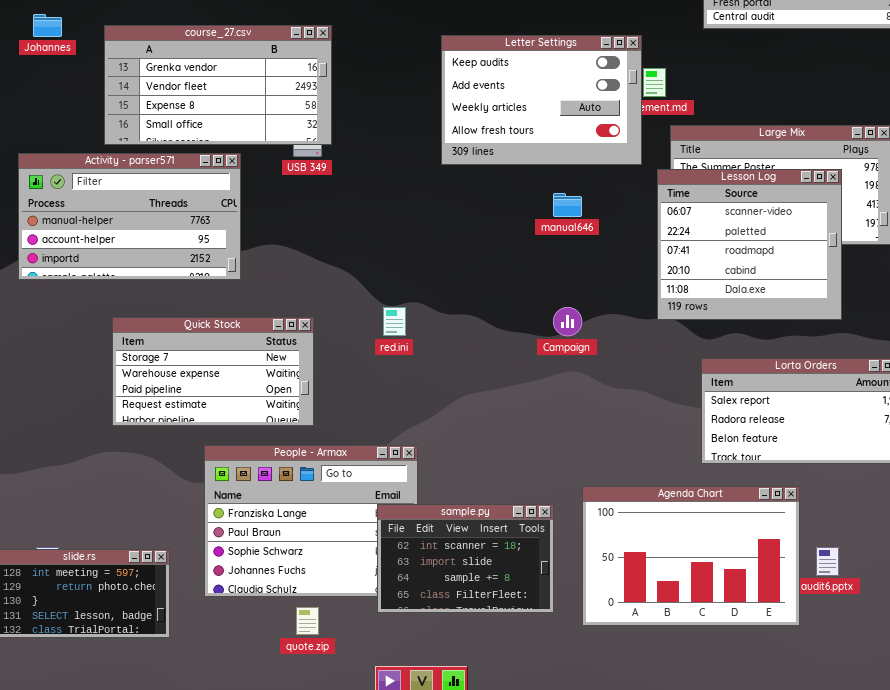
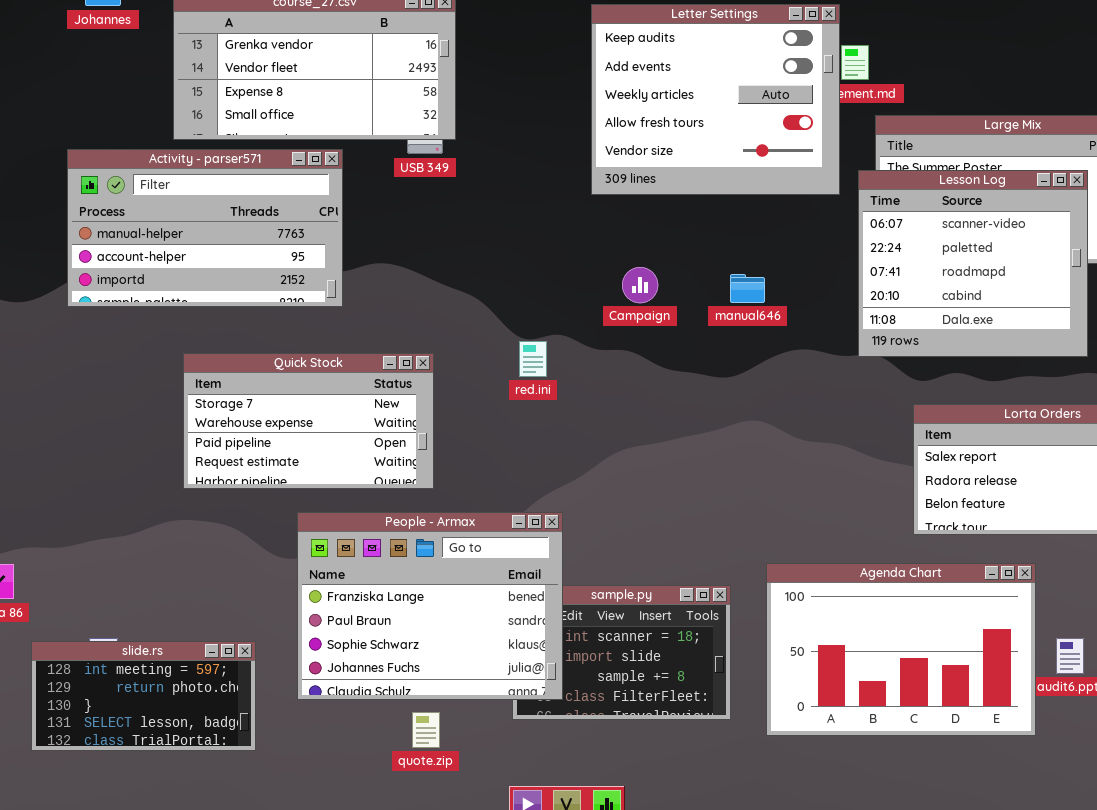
Letter Settings: [441,35,642,165] -> [591,4,840,195], resized
manual646: [553,193,582,217] -> [730,274,765,303], moved
Campaign: [553,307,582,336] -> [622,267,658,303], moved
People - Armax: [204,445,418,597] -> [297,512,563,700], raised

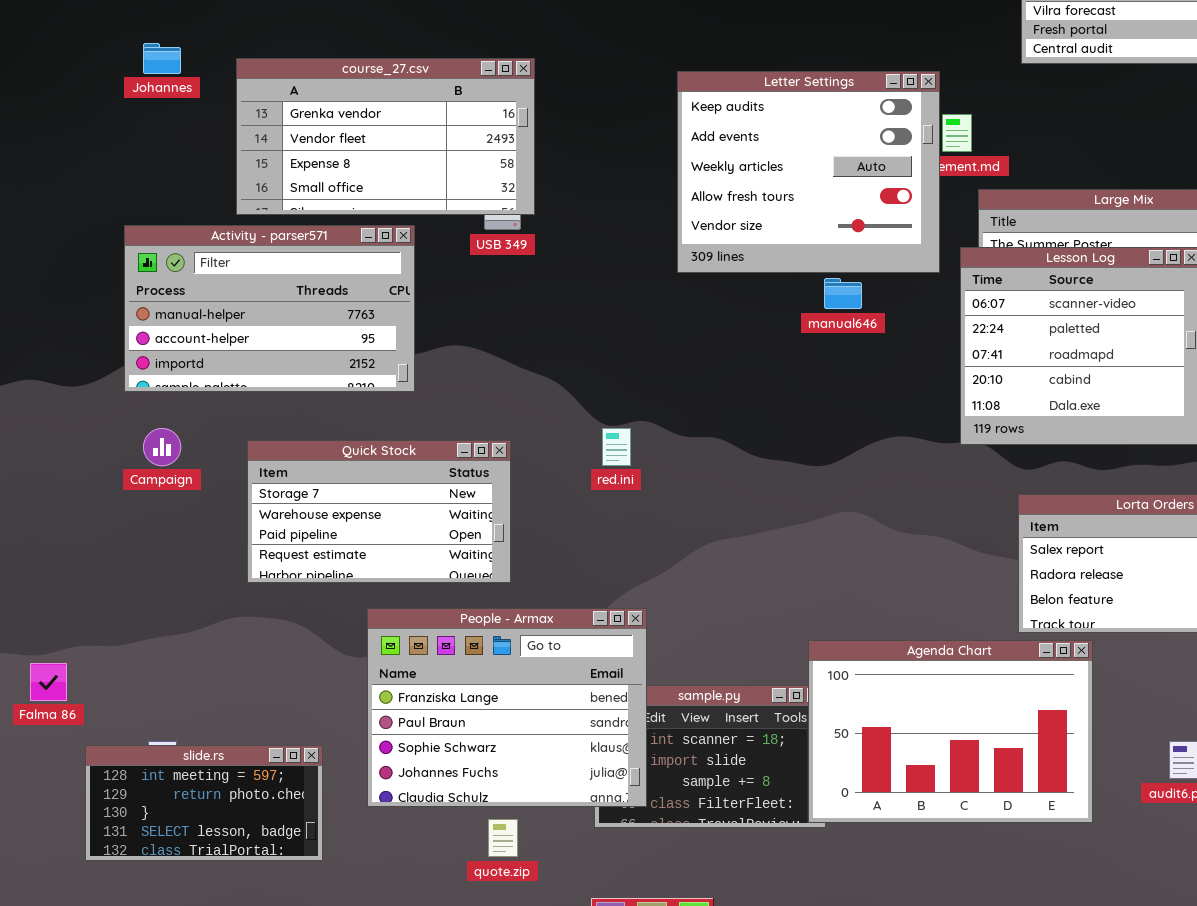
Campaign: [622,267,658,303] -> [143,428,181,466], moved
manual646: [730,274,765,303] -> [824,278,862,309], moved
Agenda Chart: [766,563,1036,736] -> [808,640,1093,823], moved

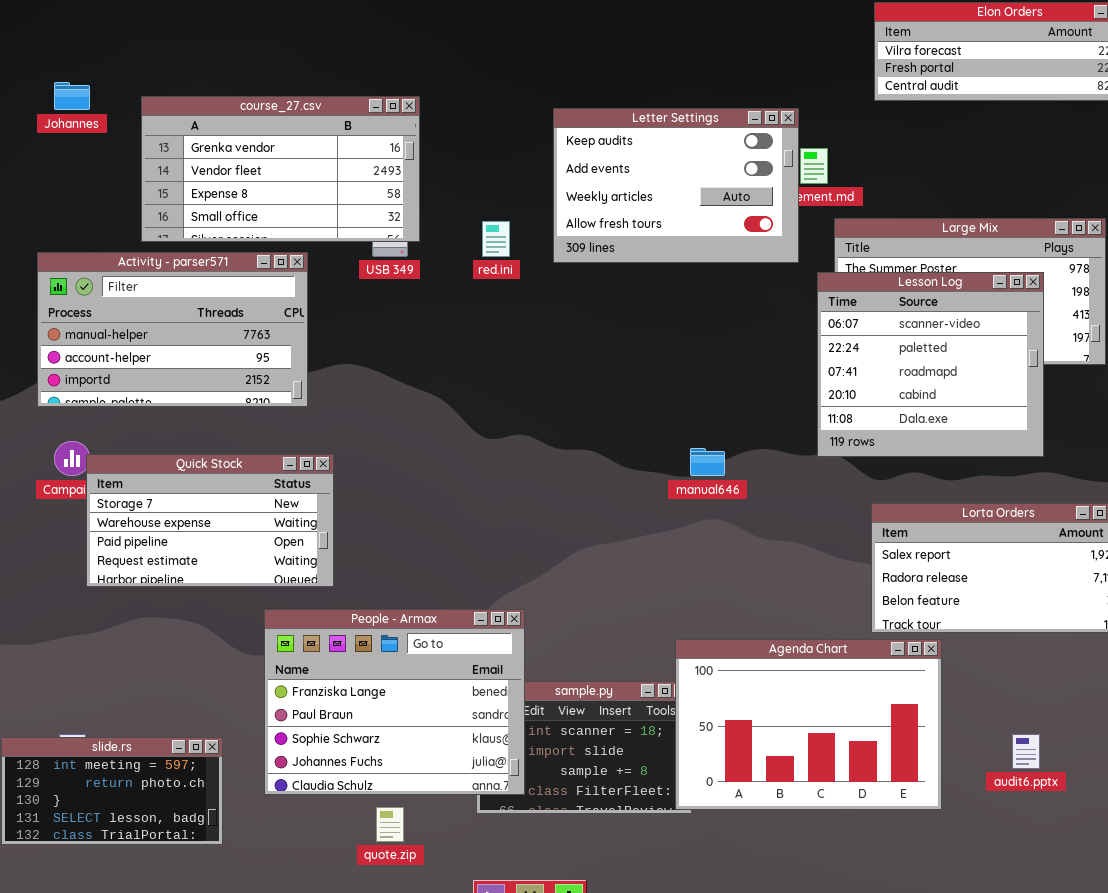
Letter Settings: [677,71,940,273] -> [553,108,799,263], resized
manual646: [824,278,862,309] -> [690,448,725,476], moved
red.ini: [602,428,631,466] -> [482,221,510,257], moved
Quick Stock: [247,440,511,583] -> [86,454,334,587], moved

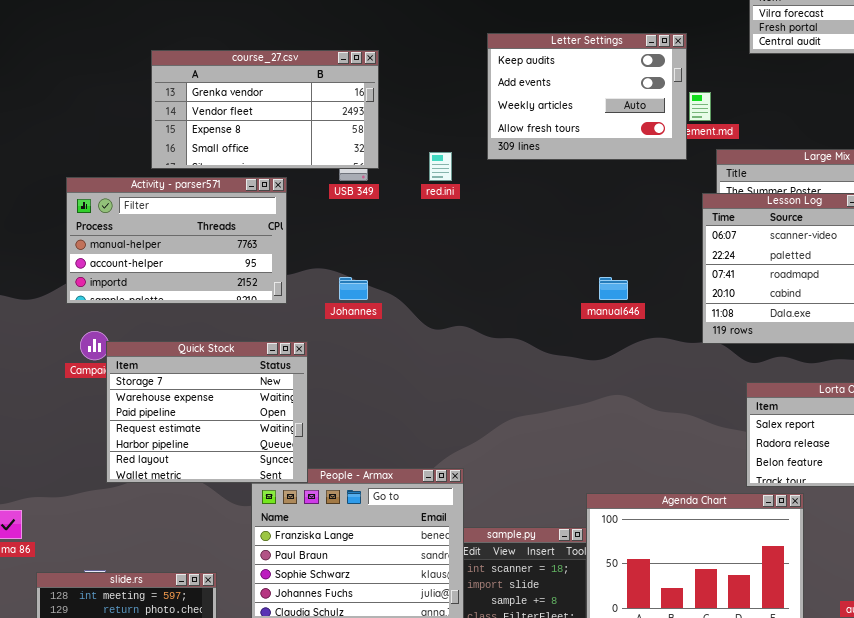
Johannes: [54,82,90,110] -> [339,277,368,300], moved
Letter Settings: [553,108,799,263] -> [487,33,687,160], moved
manual646: [690,448,725,476] -> [599,277,628,300], moved
Quick Stock: [86,454,334,587] -> [106,341,308,483], resized

